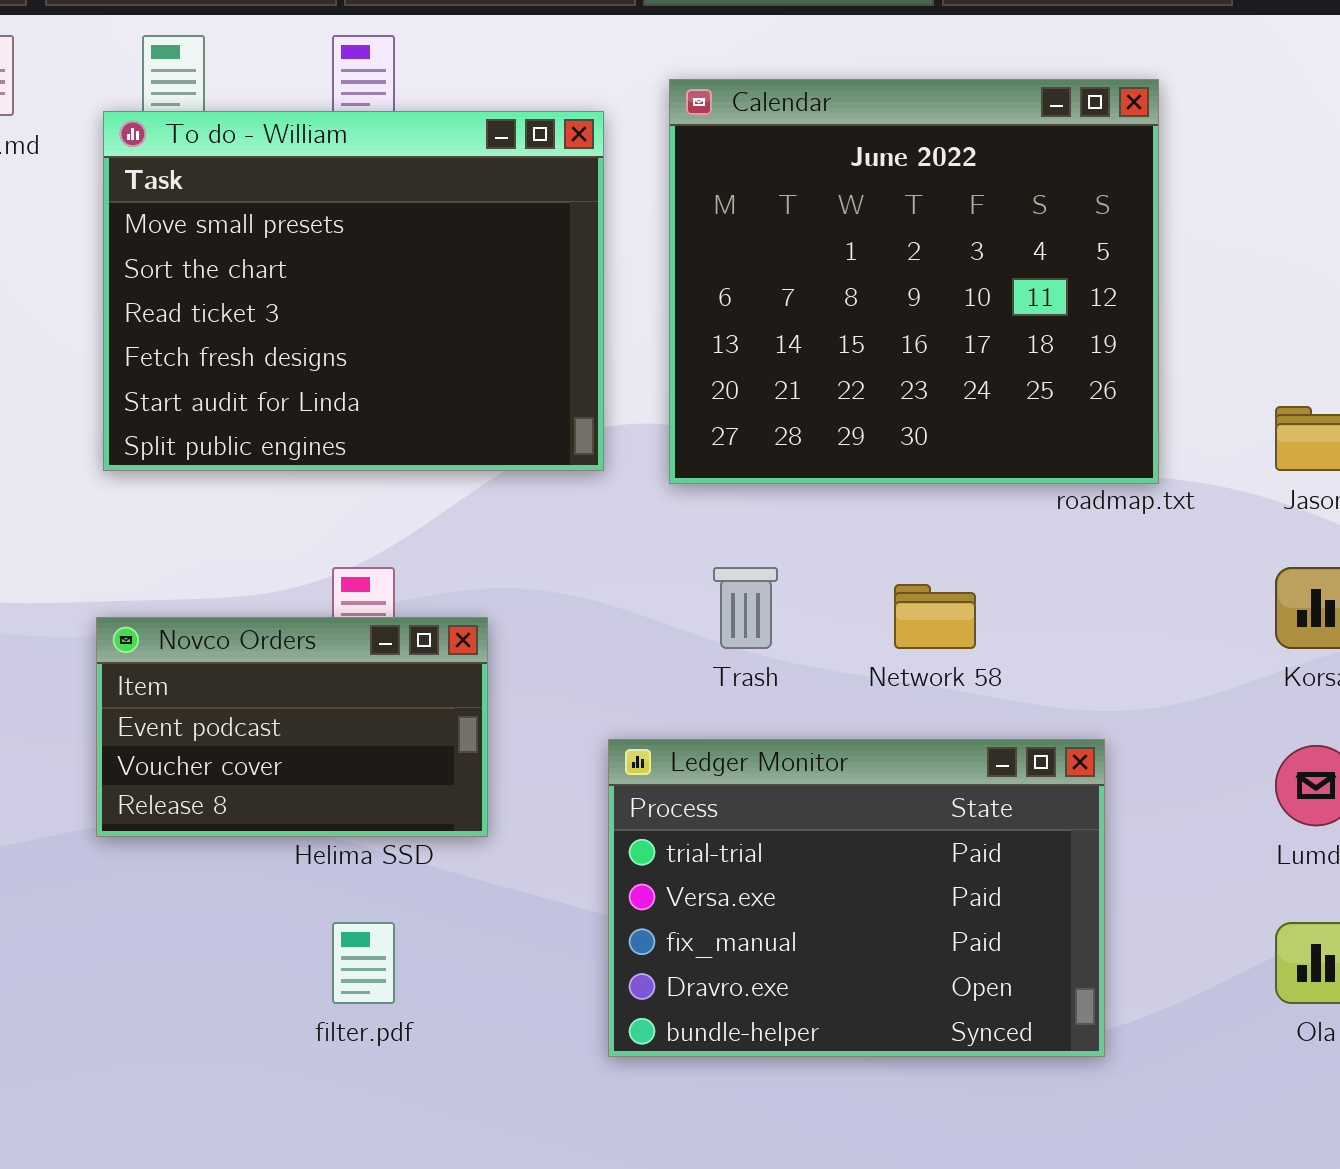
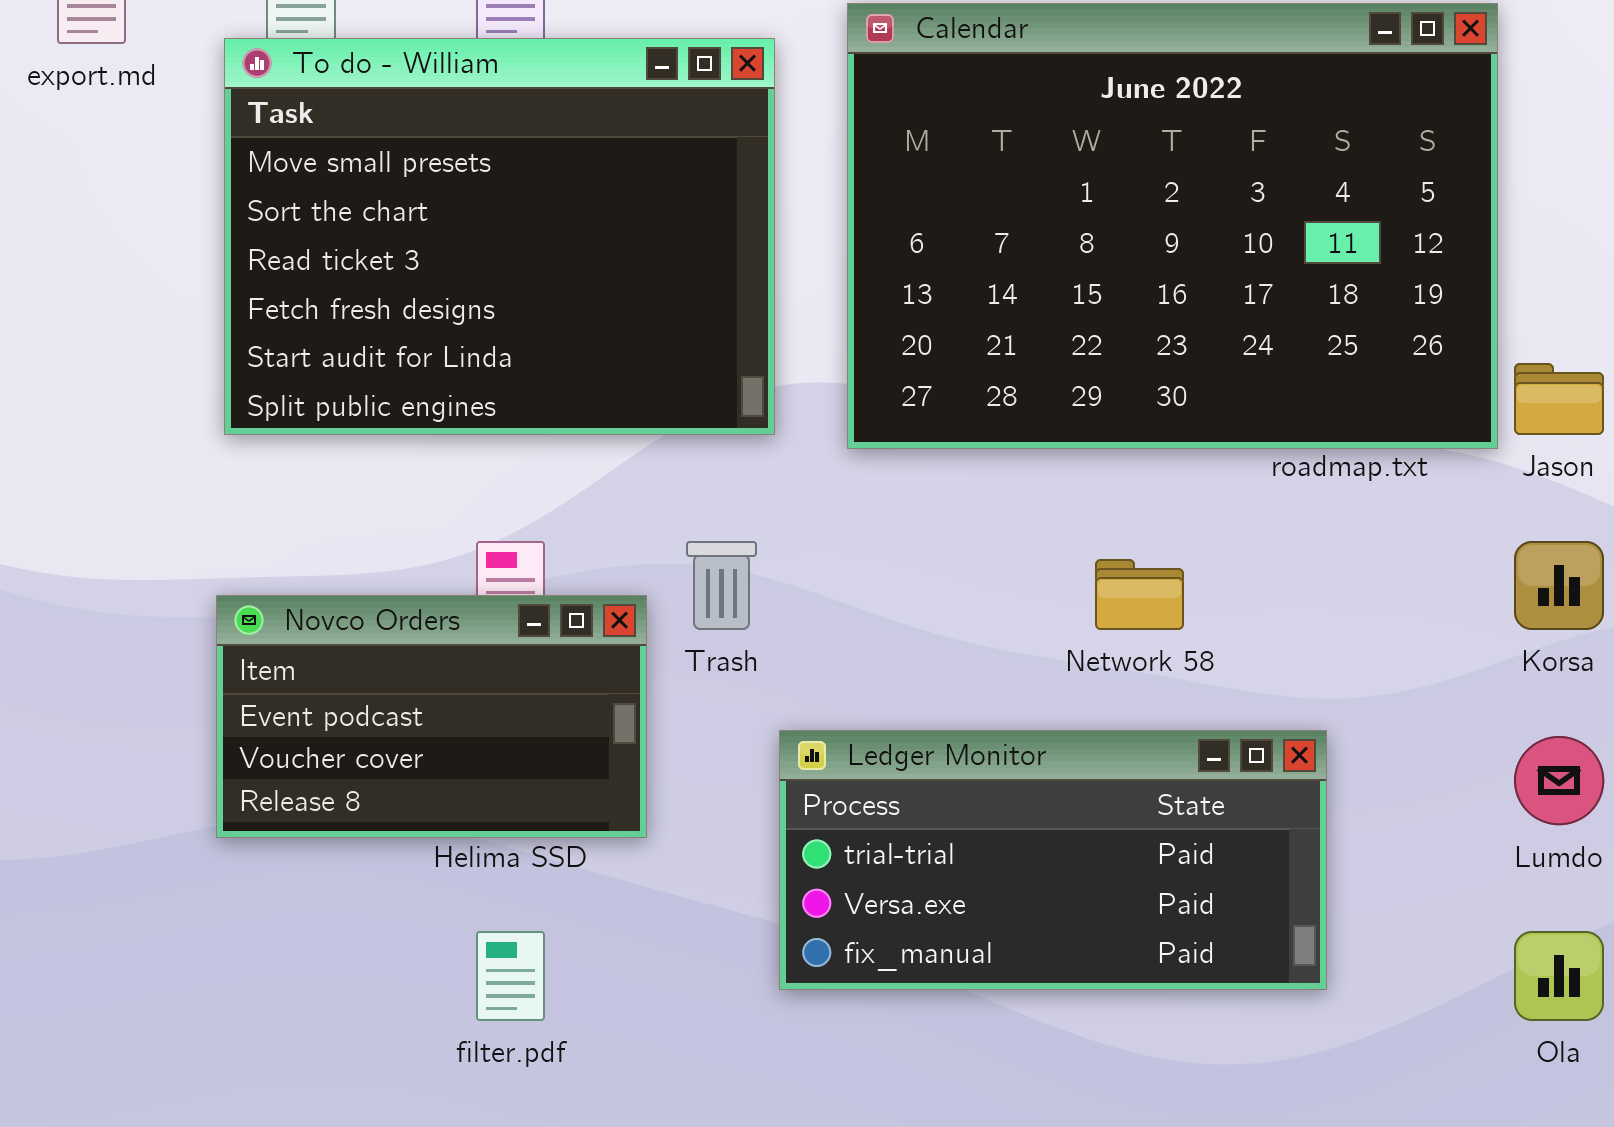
Calendar: [669,79,1159,484] -> [847,3,1498,449], resized
Trash: [713,567,778,649] -> [686,541,757,630], moved
Ledger Monitor: [608,739,1105,1057] -> [779,730,1327,990], resized

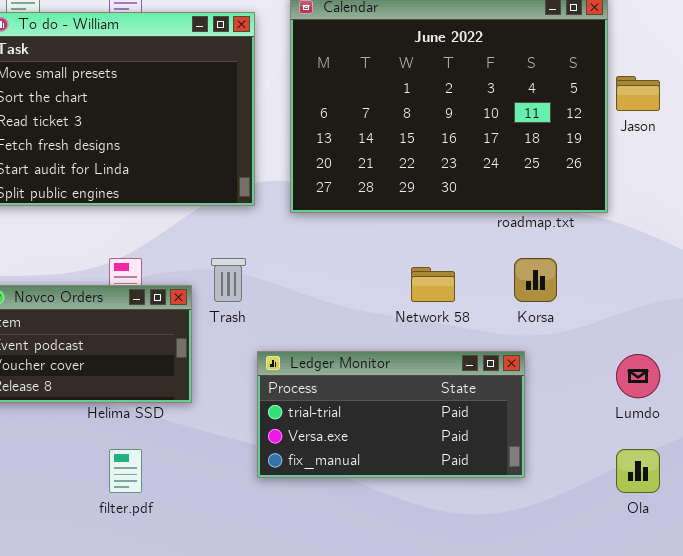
Jason: [1514,363,1604,435] -> [616,76,660,111], moved
Korsa: [1514,541,1604,630] -> [514,258,557,302], moved

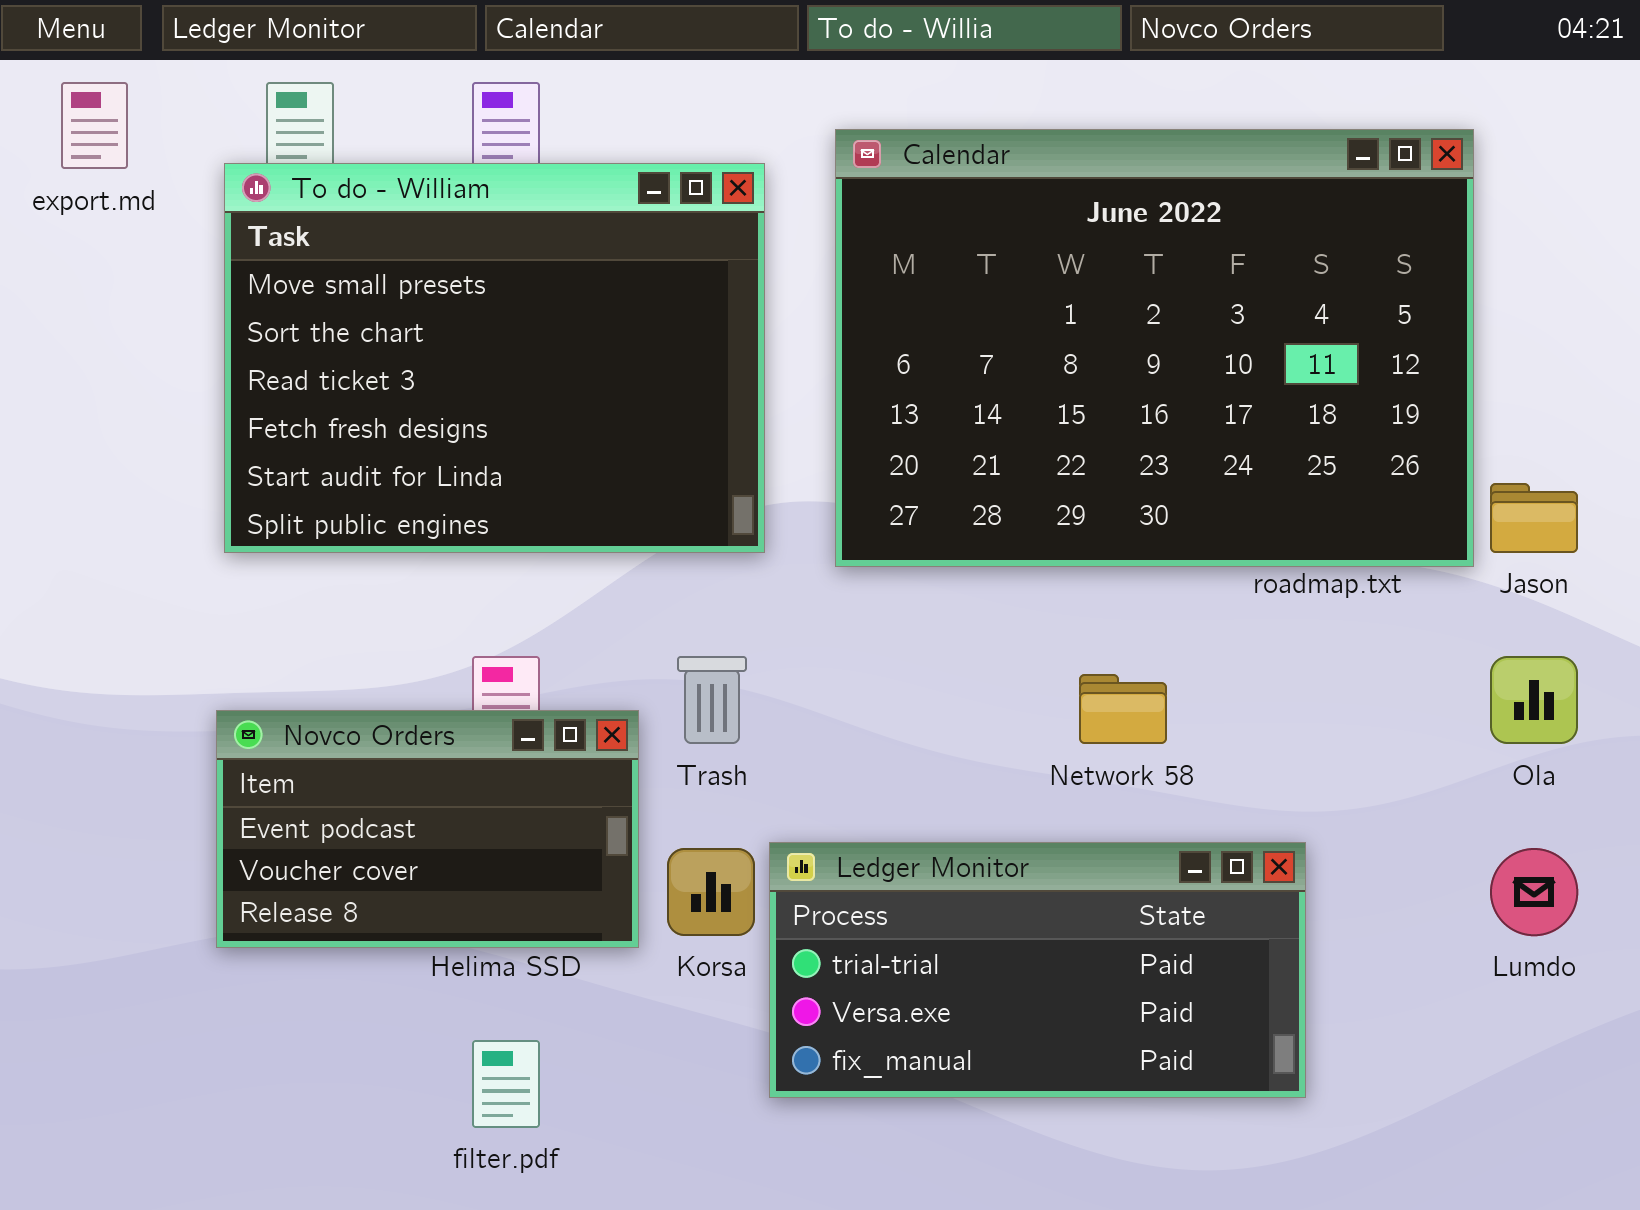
Jason: [616,76,660,111] -> [1490,483,1578,553], moved
Korsa: [514,258,557,302] -> [667,848,755,936], moved
Ola: [616,449,660,493] -> [1490,656,1578,744], moved

